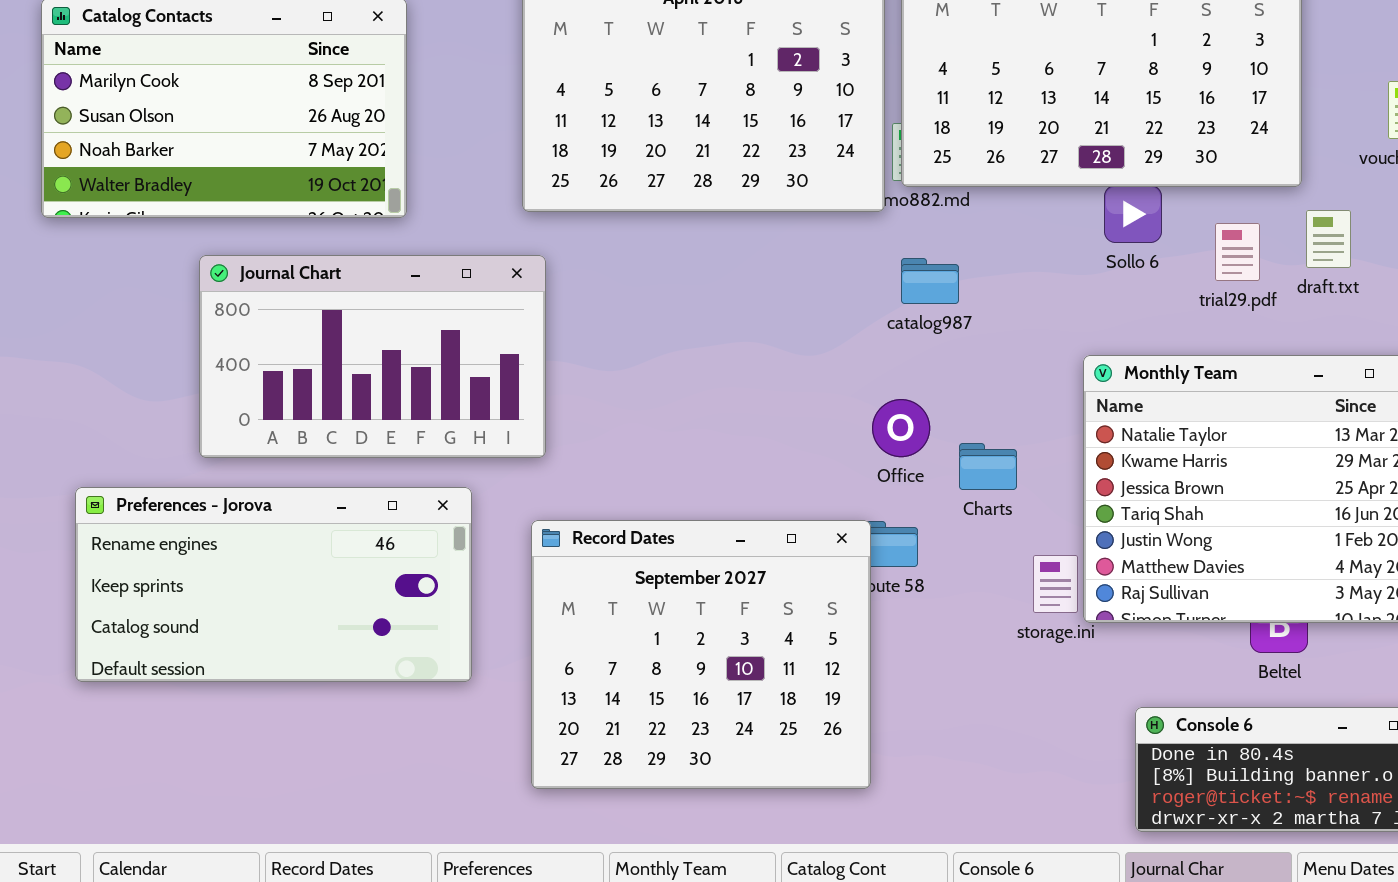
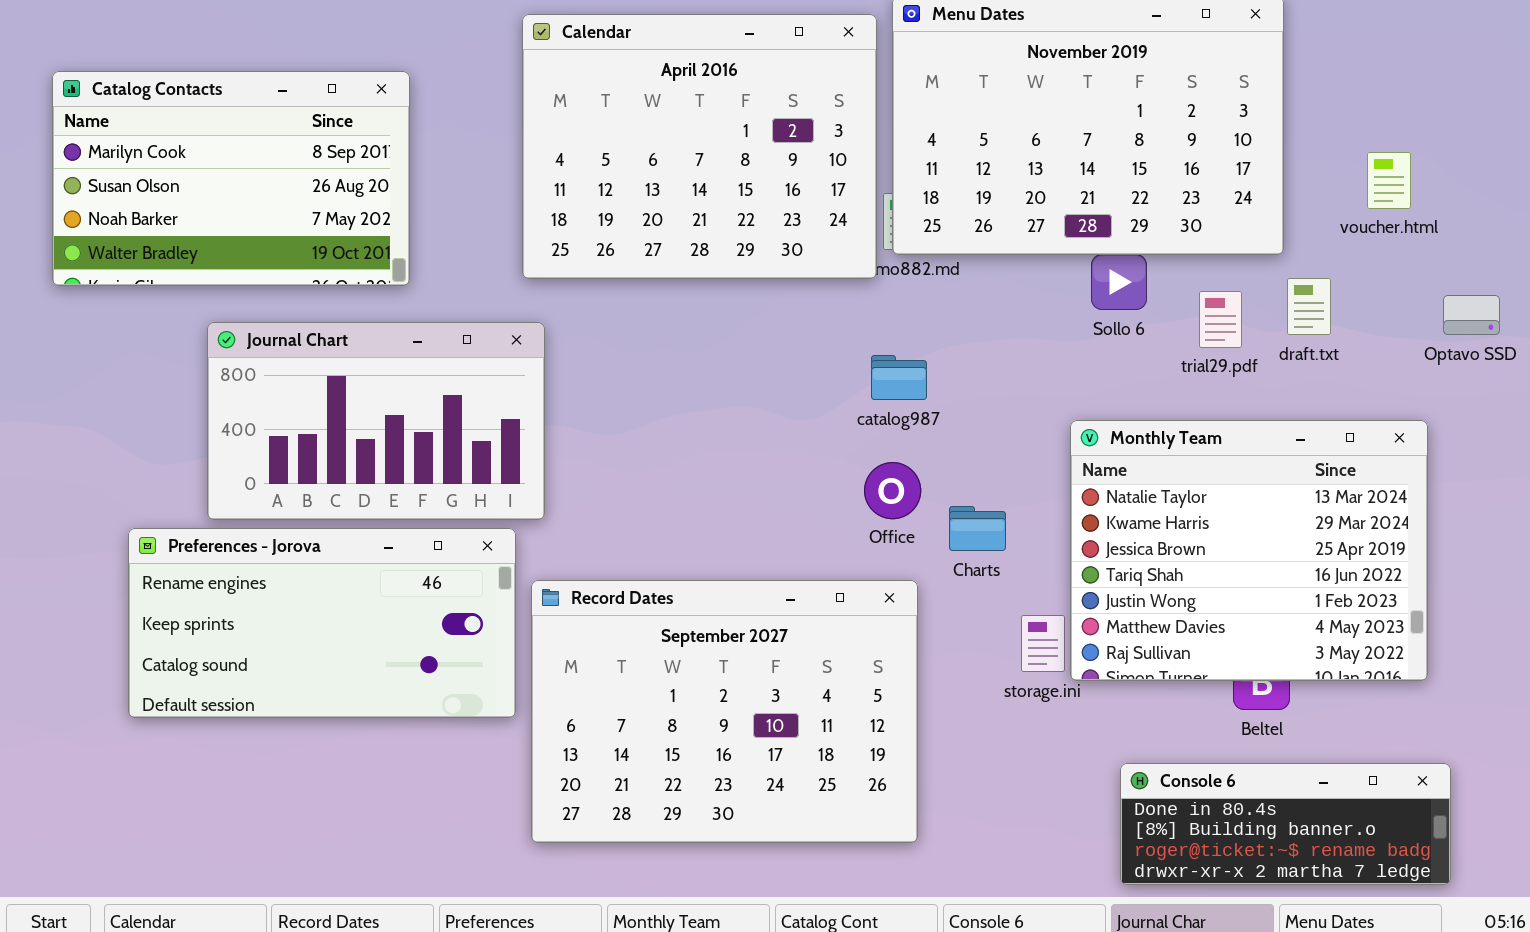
catalog987: [901,258,959,304] -> [871,355,927,400], moved
Preferences - Jorova: [75,487,472,682] -> [128,528,516,718], moved
Record Dates: [531,520,871,789] -> [531,580,918,843], resized

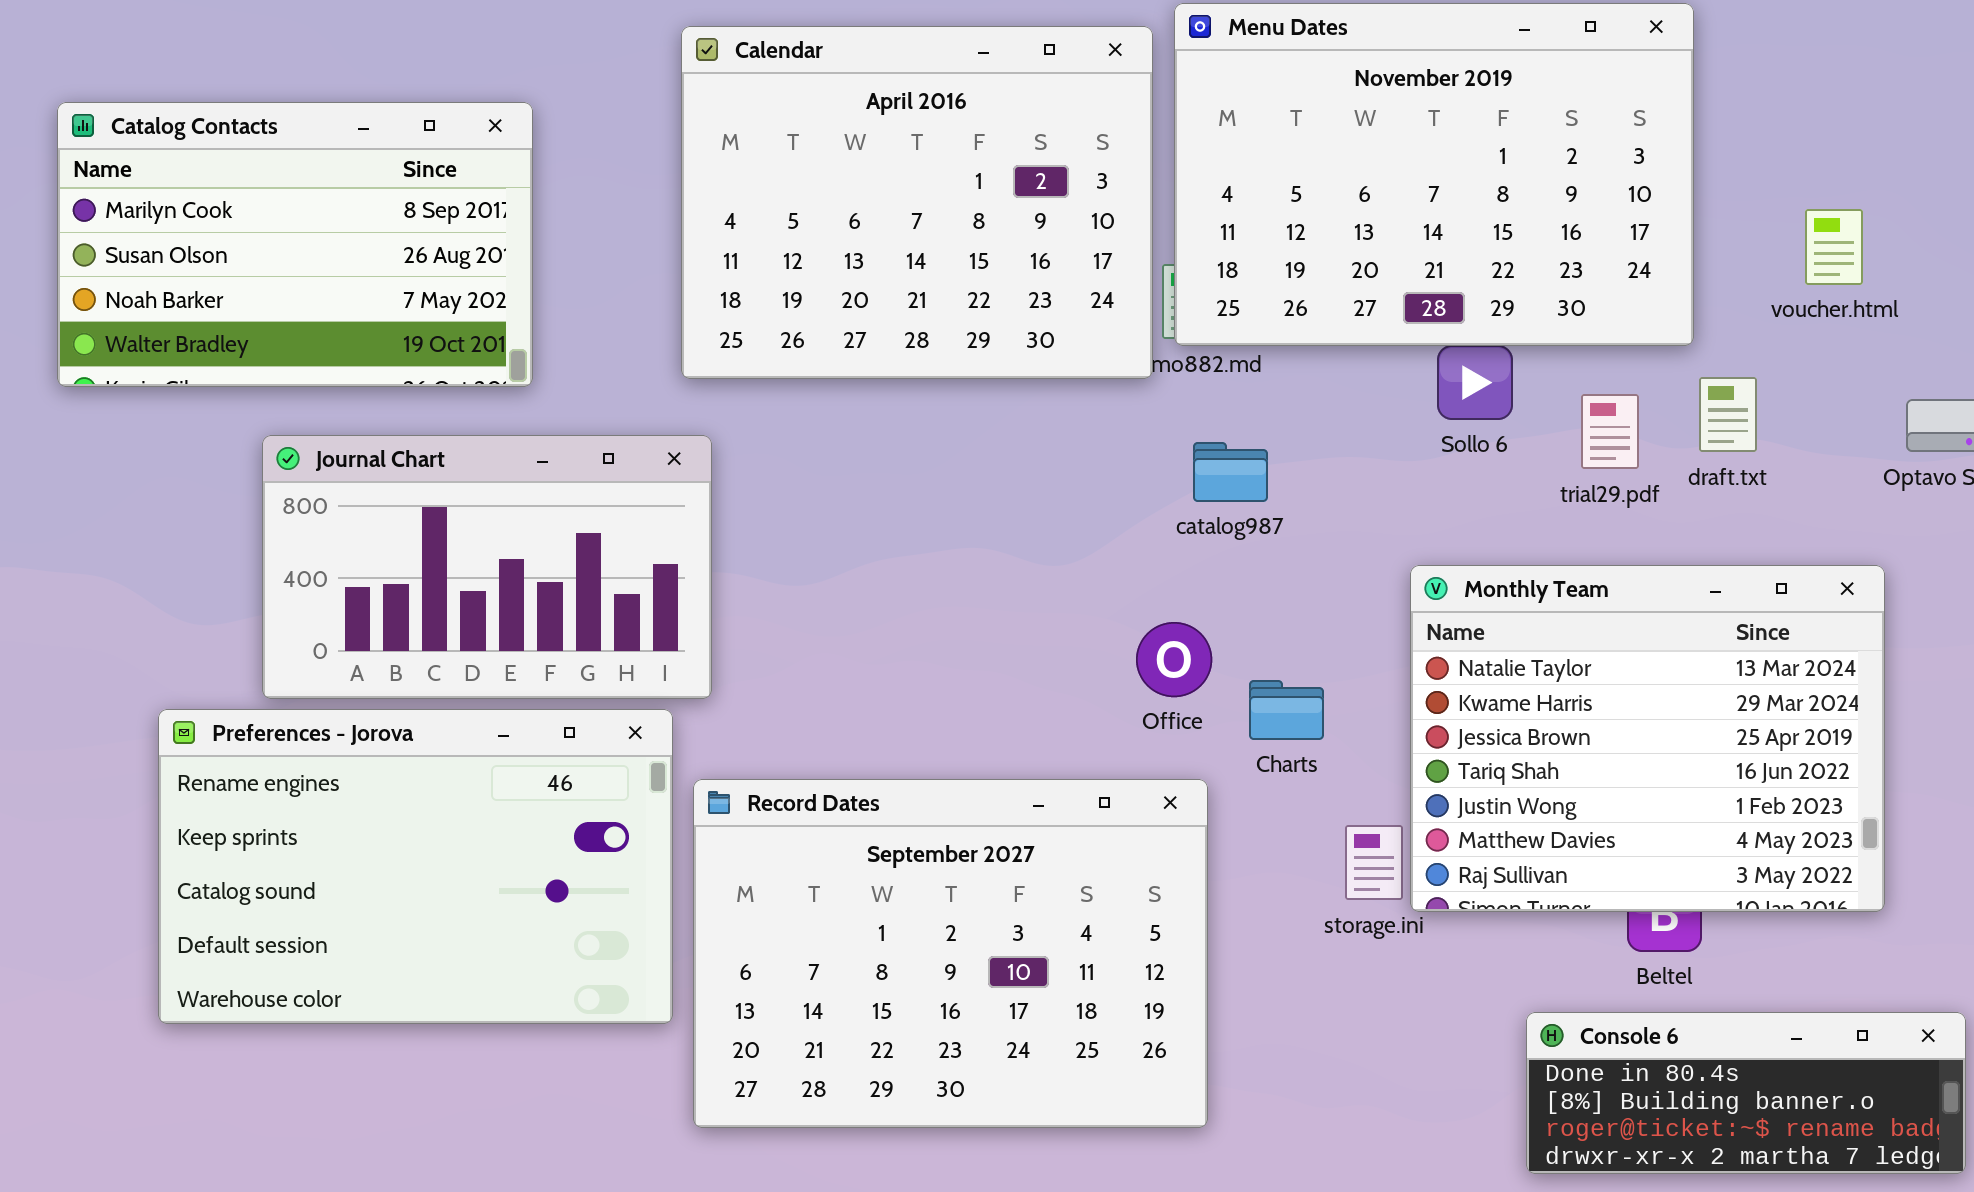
catalog987: [871,355,927,400] -> [1193,442,1268,502], moved
Preferences - Jorova: [128,528,516,718] -> [158,709,673,1024], resized
Console 6: [1120,763,1451,885] -> [1526,1012,1966,1174], moved

